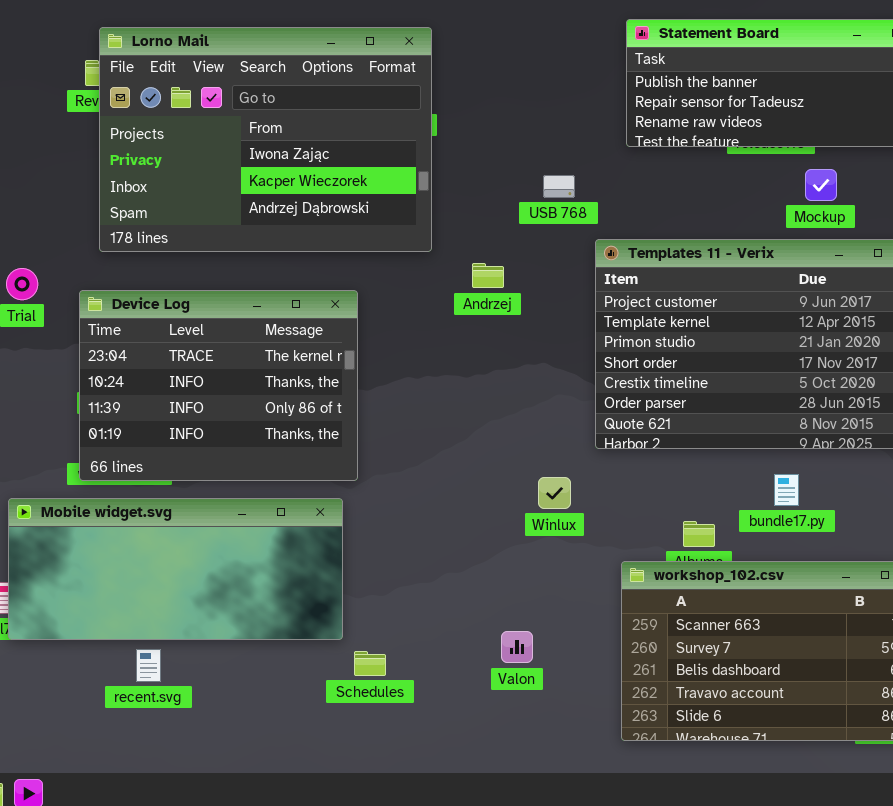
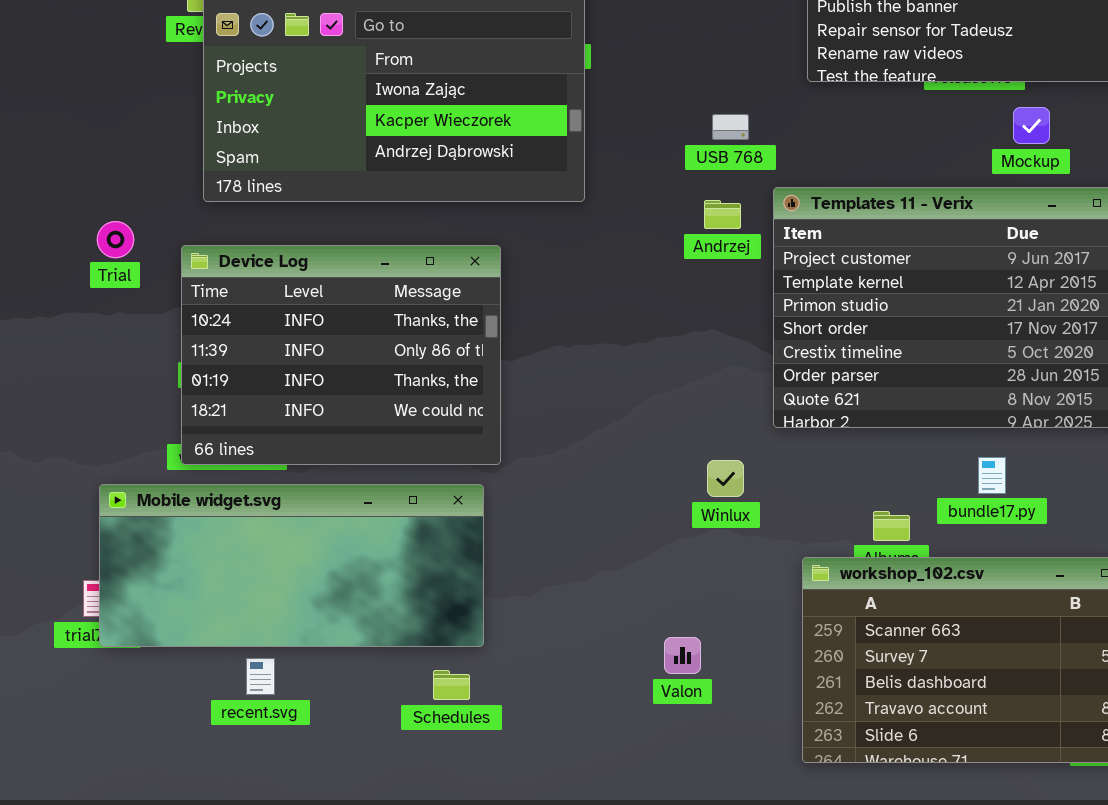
Andrzej: [472,263,504,288] -> [704,200,741,229], moved
Device Log: [79,290,358,481] -> [181,245,501,465], scrolled down 1 row
Schedules: [354,651,386,676] -> [433,670,470,700], moved

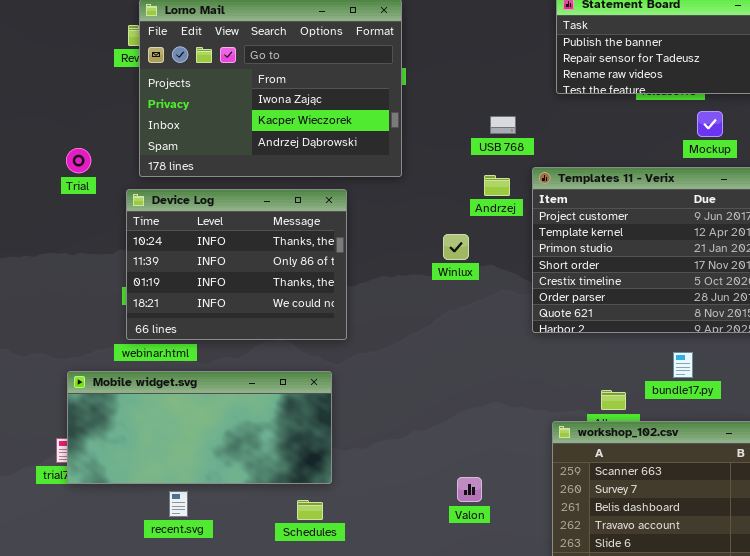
Trial: [97,221,134,258] -> [66,148,91,173], moved
Device Log: [181,245,501,465] -> [126,189,347,340], moved
Winlux: [707,460,744,497] -> [443,234,469,260], moved

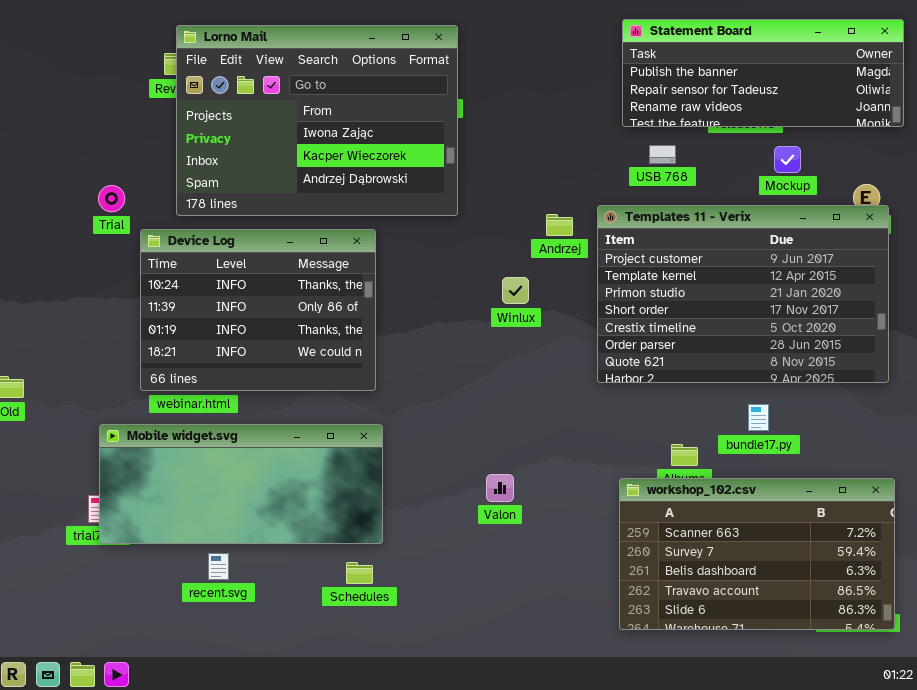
USB 768: [490,116,516,134] -> [649,145,676,164], moved
Device Log: [126,189,347,340] -> [140,229,376,391], moved
Valon: [457,477,482,502] -> [486,474,514,502], moved

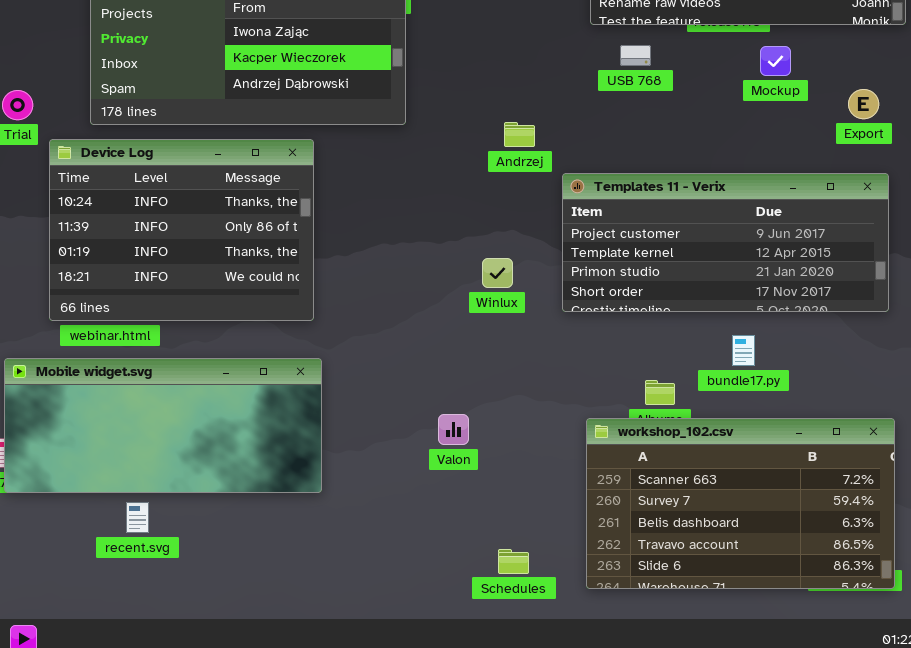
Templates 11 - Verix: [597,205,889,383] -> [562,173,889,312], resized
Winlux: [502,277,529,304] -> [482,258,513,288], moved
Schedules: [346,562,373,584] -> [498,549,529,574], moved

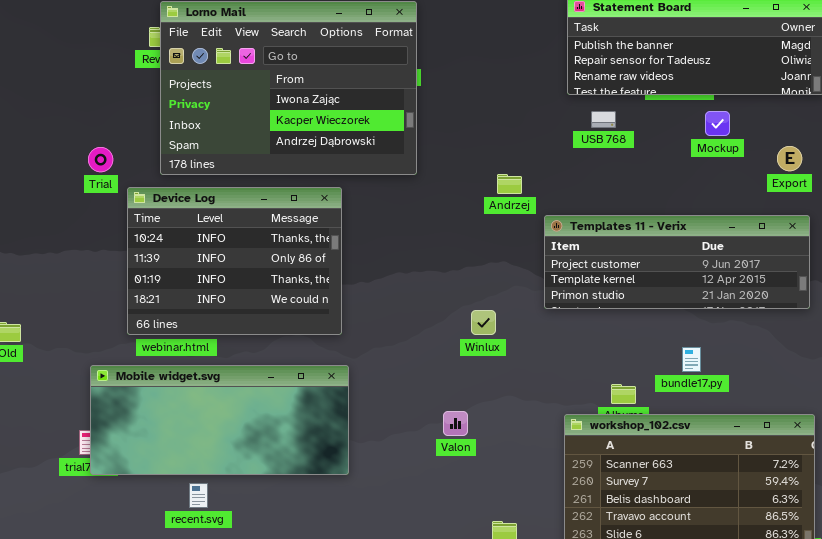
Templates 11 - Verix: [562,173,889,312] -> [544,215,810,309], resized
Winlux: [482,258,513,288] -> [471,310,496,335], moved

